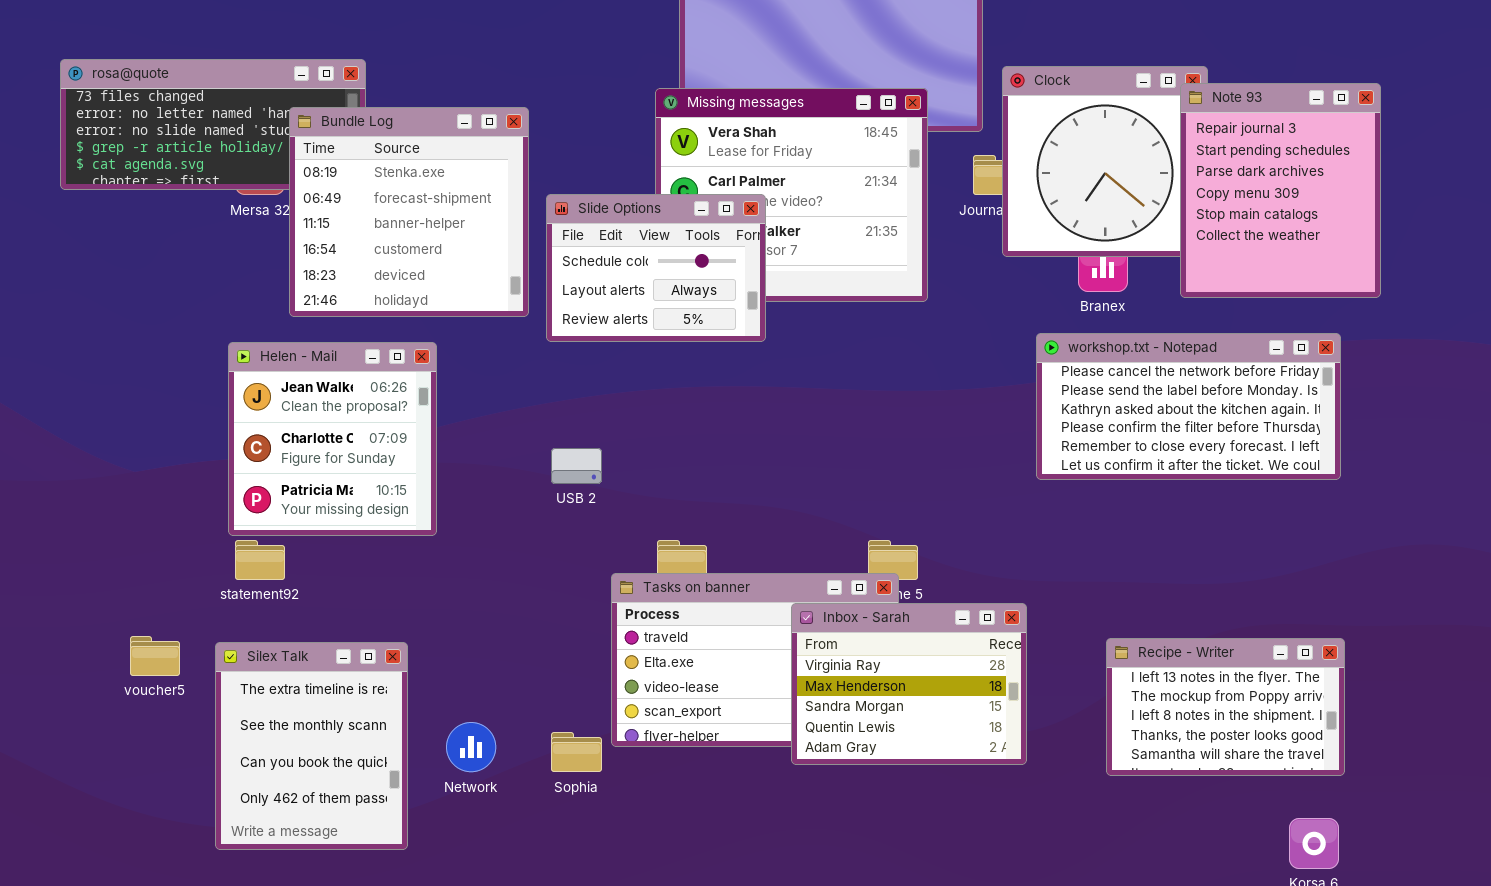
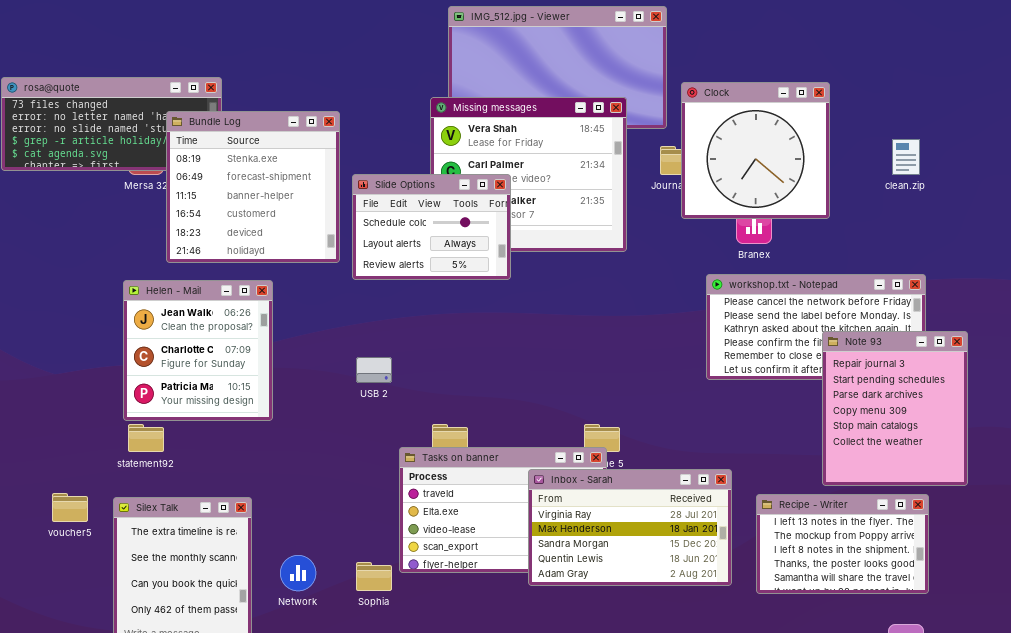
Note 93: [1180,83,1381,298] -> [822,331,968,486], moved
Inbox - Sarah: [791,603,1027,765] -> [528,469,732,586], resized

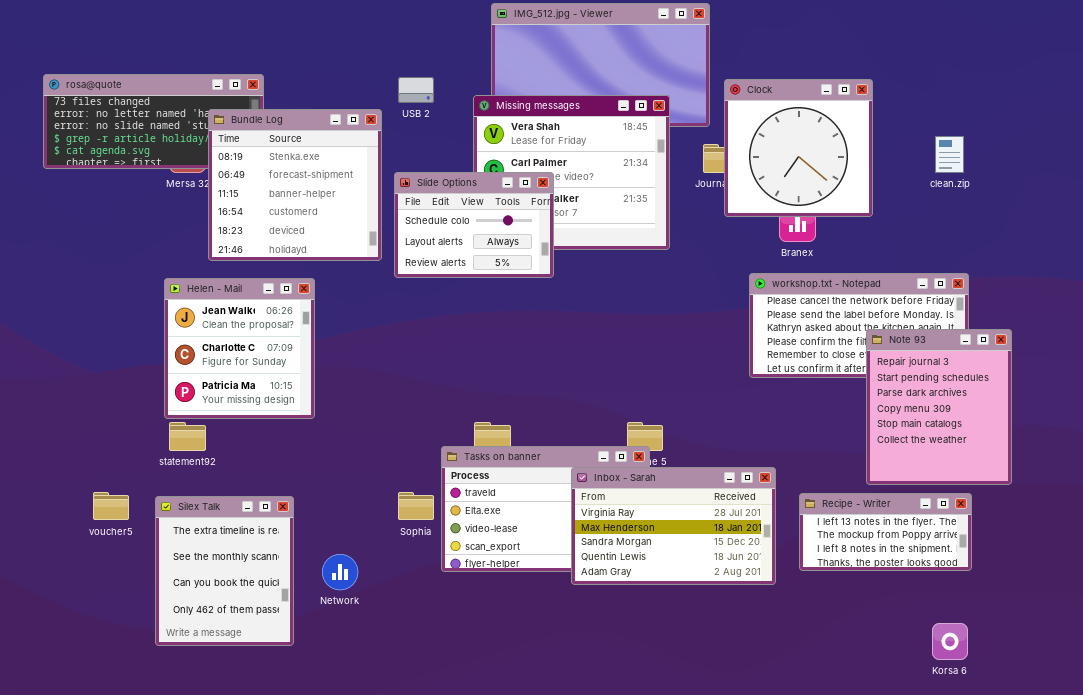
USB 2: [356,357,392,383] -> [398,77,434,103], moved
Recipe - Writer: [756,494,929,594] -> [799,493,972,571], resized
Sophia: [356,562,392,591] -> [398,492,434,520], moved

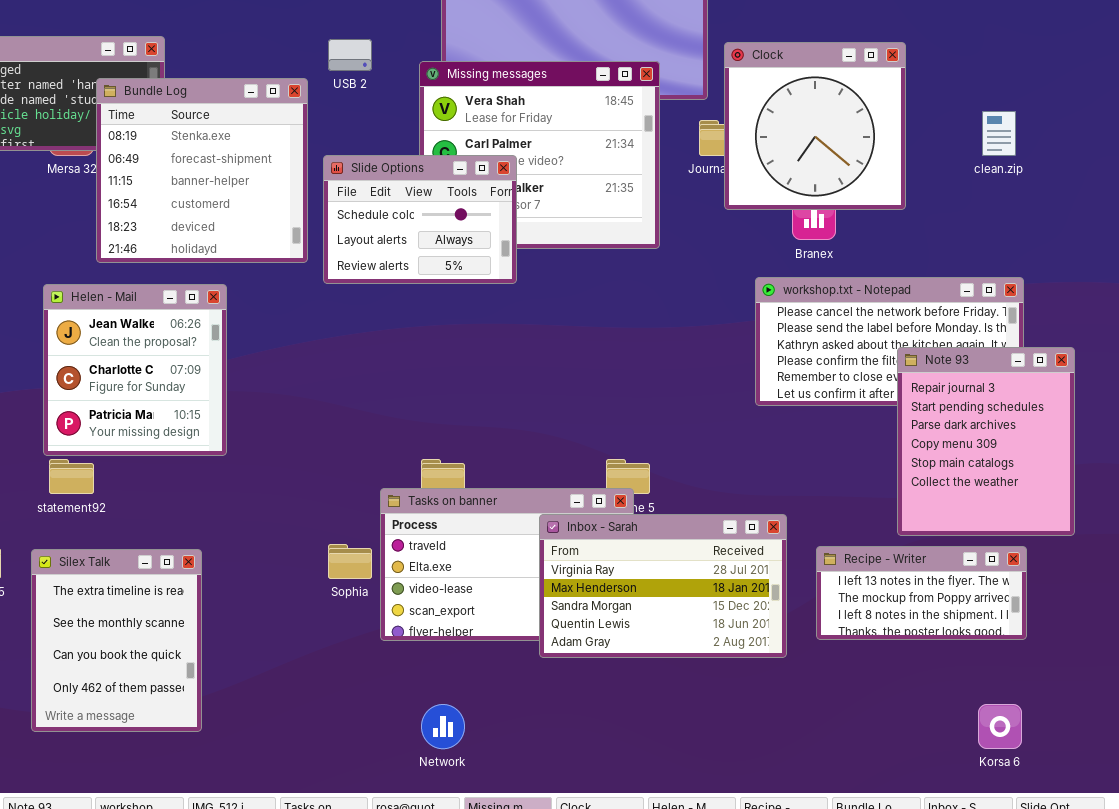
Network: [322,554,358,590] -> [421,704,465,749], moved

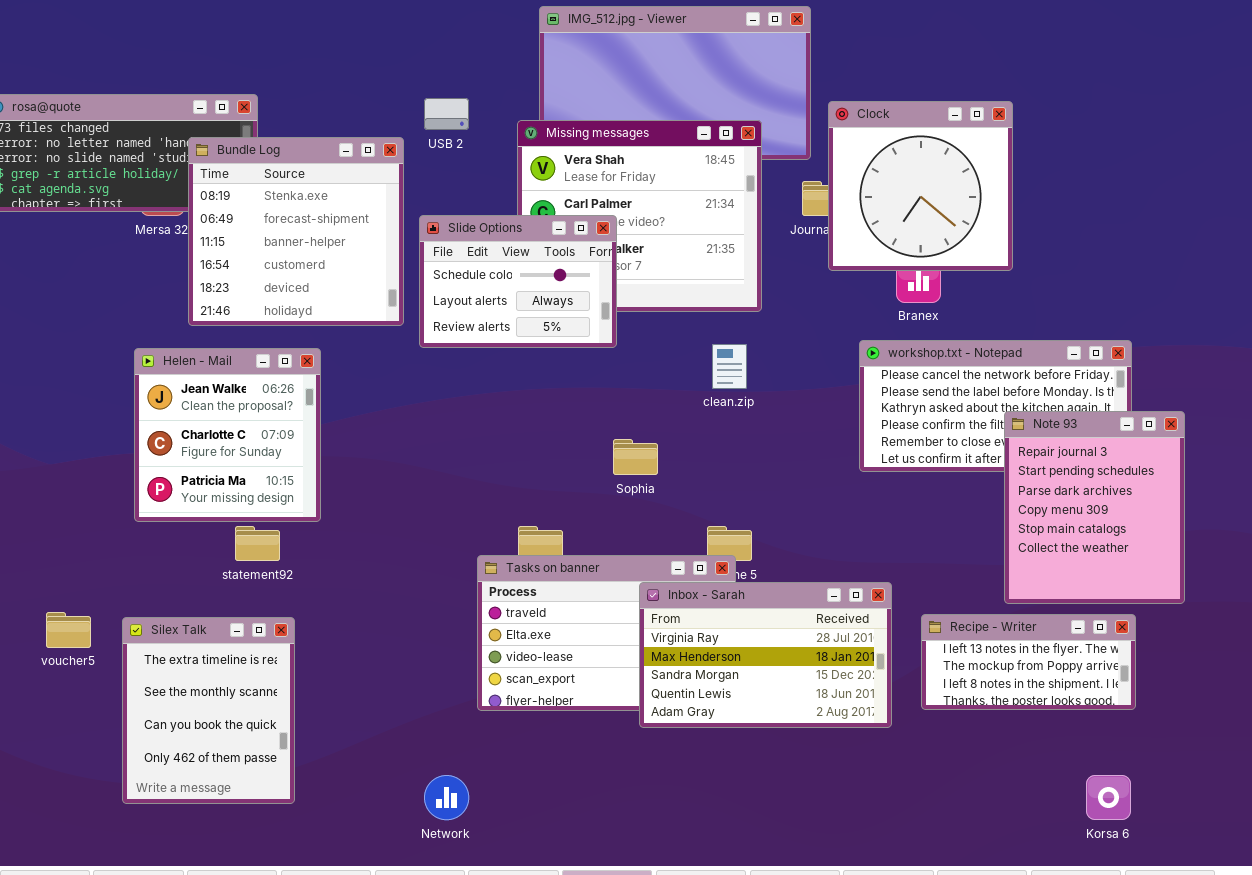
clean.zip: [982,111,1016,156] -> [712,344,747,389], moved
statement92: [49,459,94,494] -> [235,526,280,561], moved
Sophia: [328,544,372,579] -> [613,439,658,475], moved
Network: [421,704,465,749] -> [424,775,469,820], moved

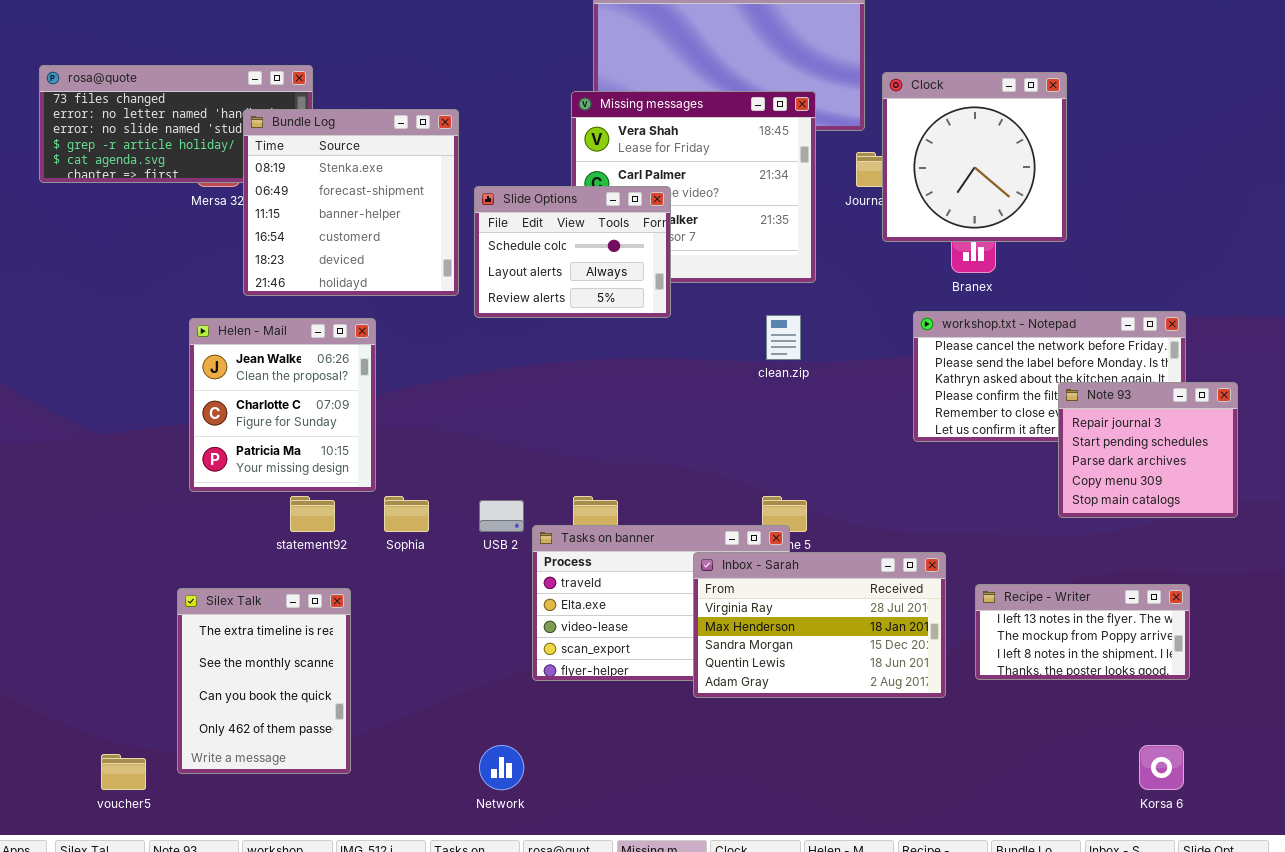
USB 2: [424,98,469,130] -> [479,500,524,532], moved
Note 93: [1004,411,1185,604] -> [1058,382,1238,518], resized
Sophia: [613,439,658,475] -> [384,496,429,532], moved
voucher5: [46,612,91,648] -> [101,754,146,790], moved

